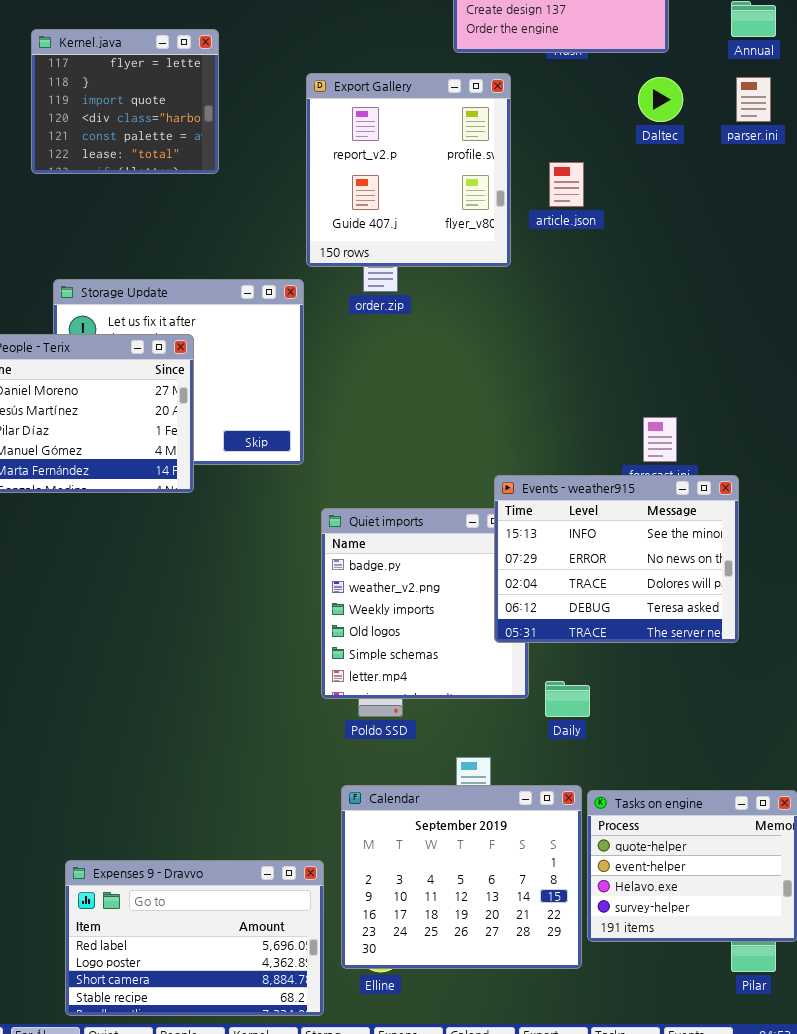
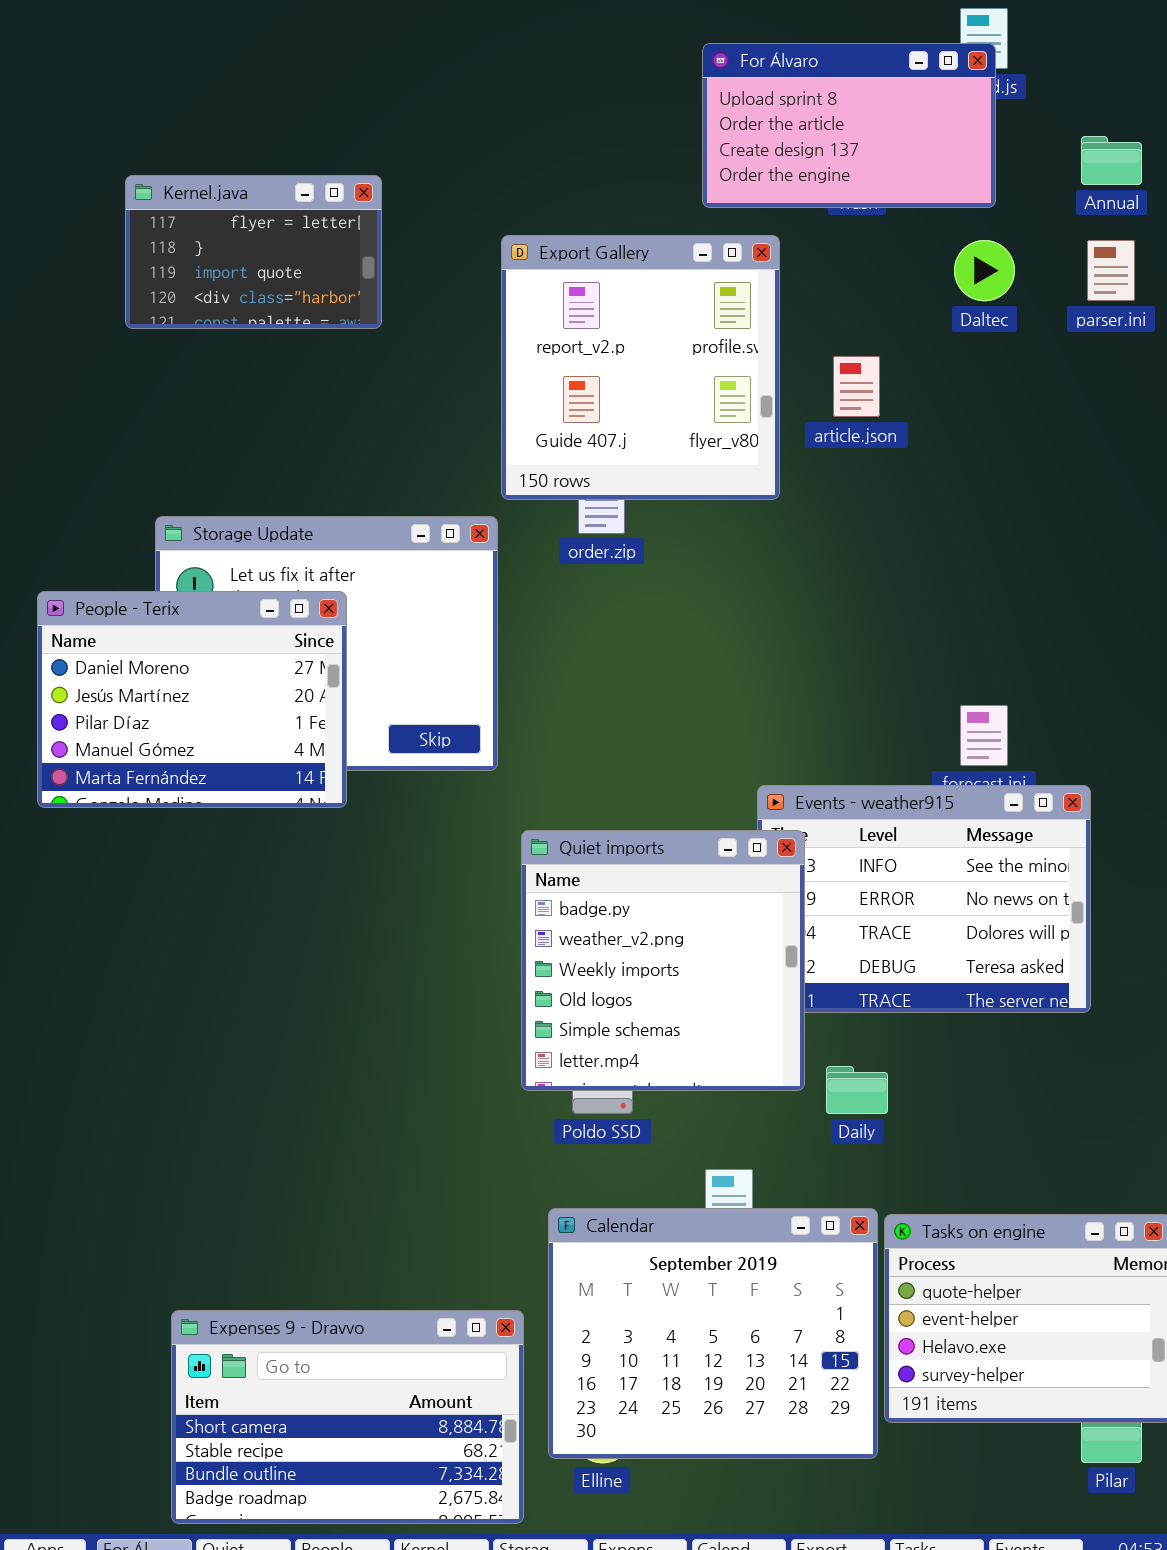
Kernel.java: [31,29,219,174] -> [125,175,382,329], resized
Quiet imports: [321,508,529,699] -> [521,830,805,1091], raised
Expenses 9 - Dravvo: [65,860,324,1016] -> [171,1310,524,1524], scrolled down 2 rows

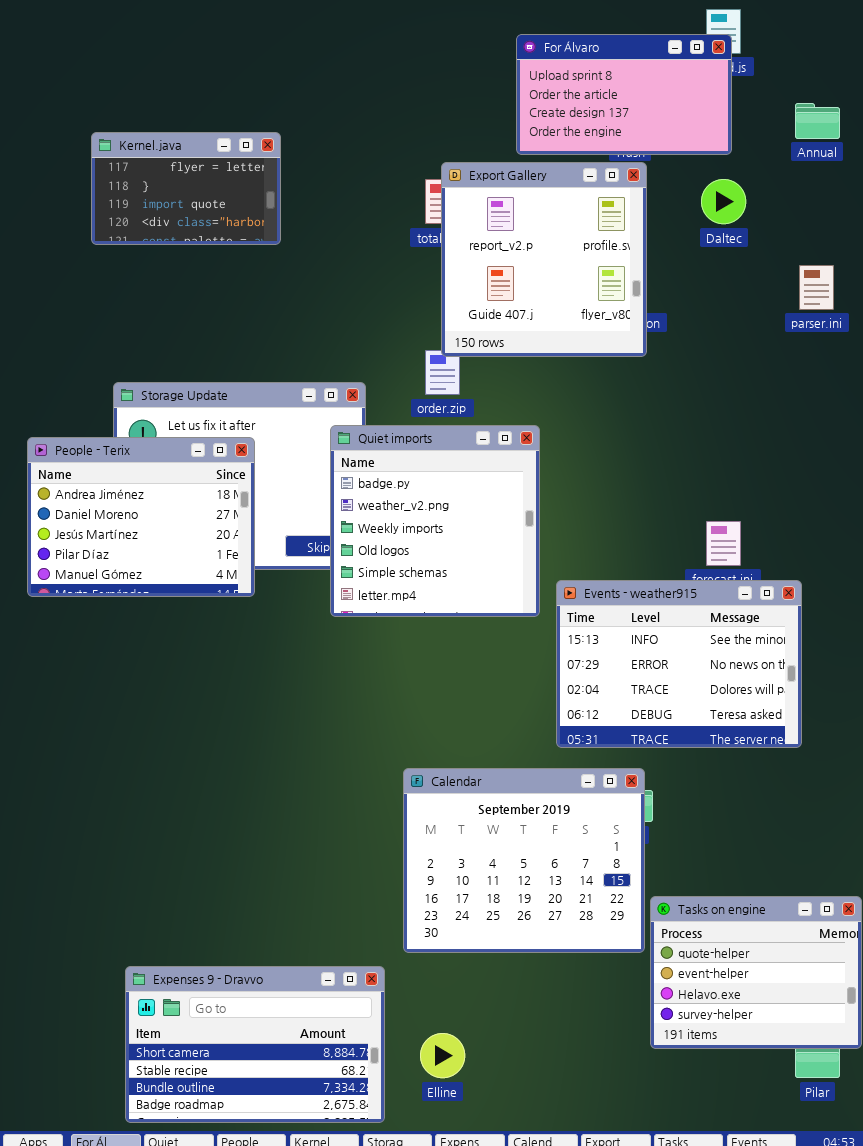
Export Gallery: [501,235,780,500] -> [441,162,647,357], moved
parser.ini: [1087,240,1135,301] -> [799,265,834,310], moved
People - Terix: [37,591,347,808] -> [27,437,255,597], scrolled up 1 row
Quiet imports: [521,830,805,1091] -> [330,425,540,617], moved
Calendar: [548,1208,878,1459] -> [403,768,645,953], moved

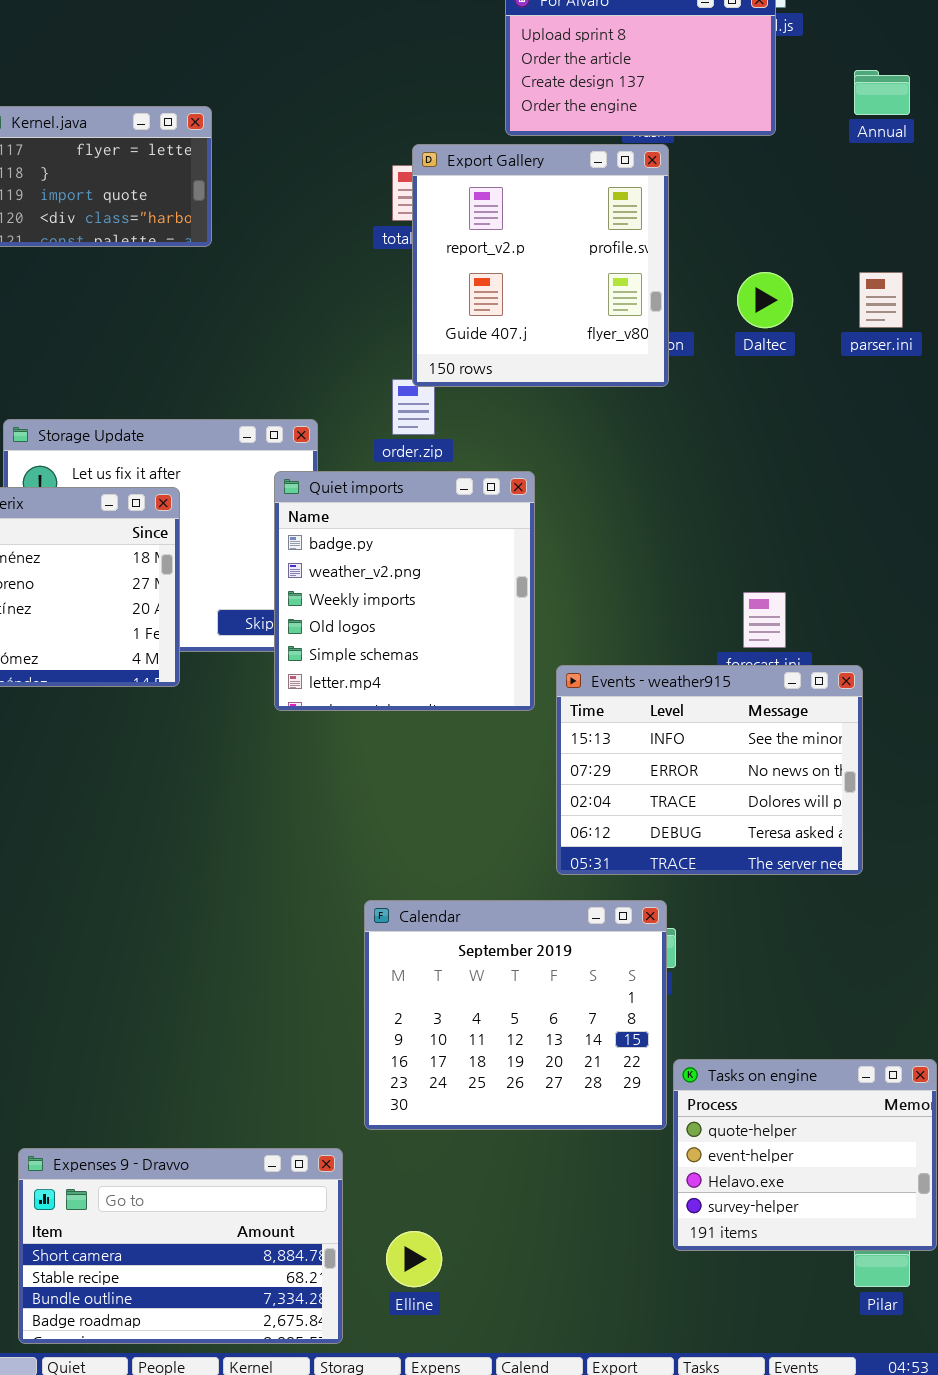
Daltec: [701,179,746,224] -> [737,272,793,328], moved

